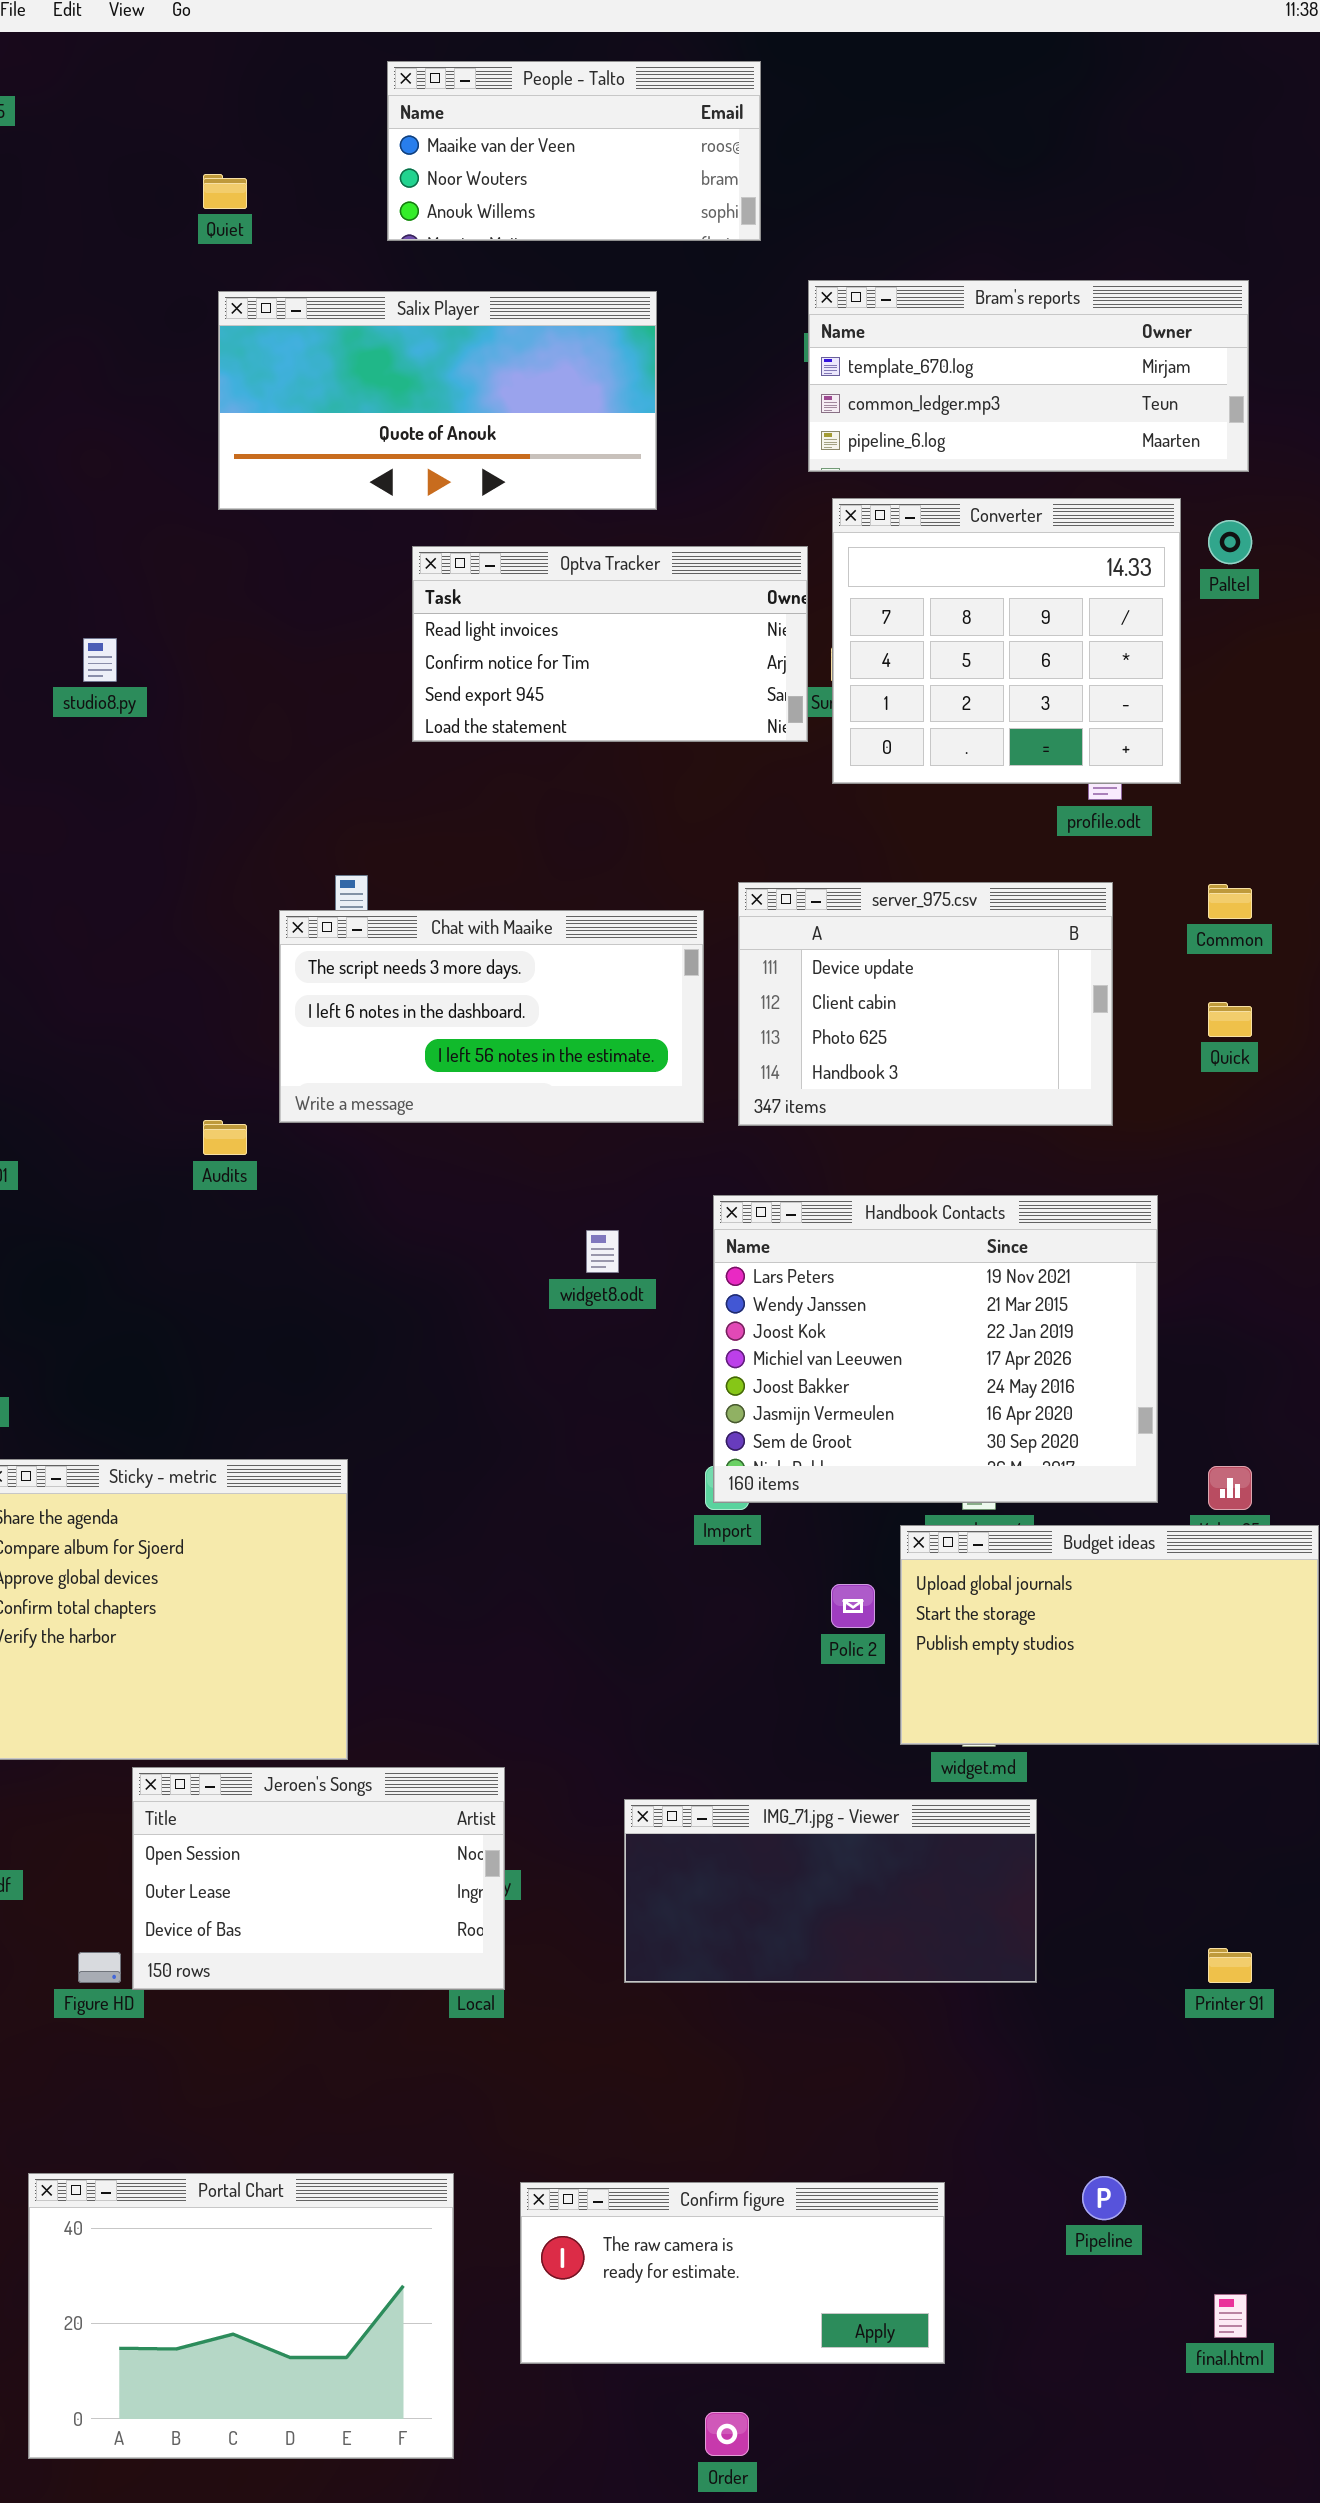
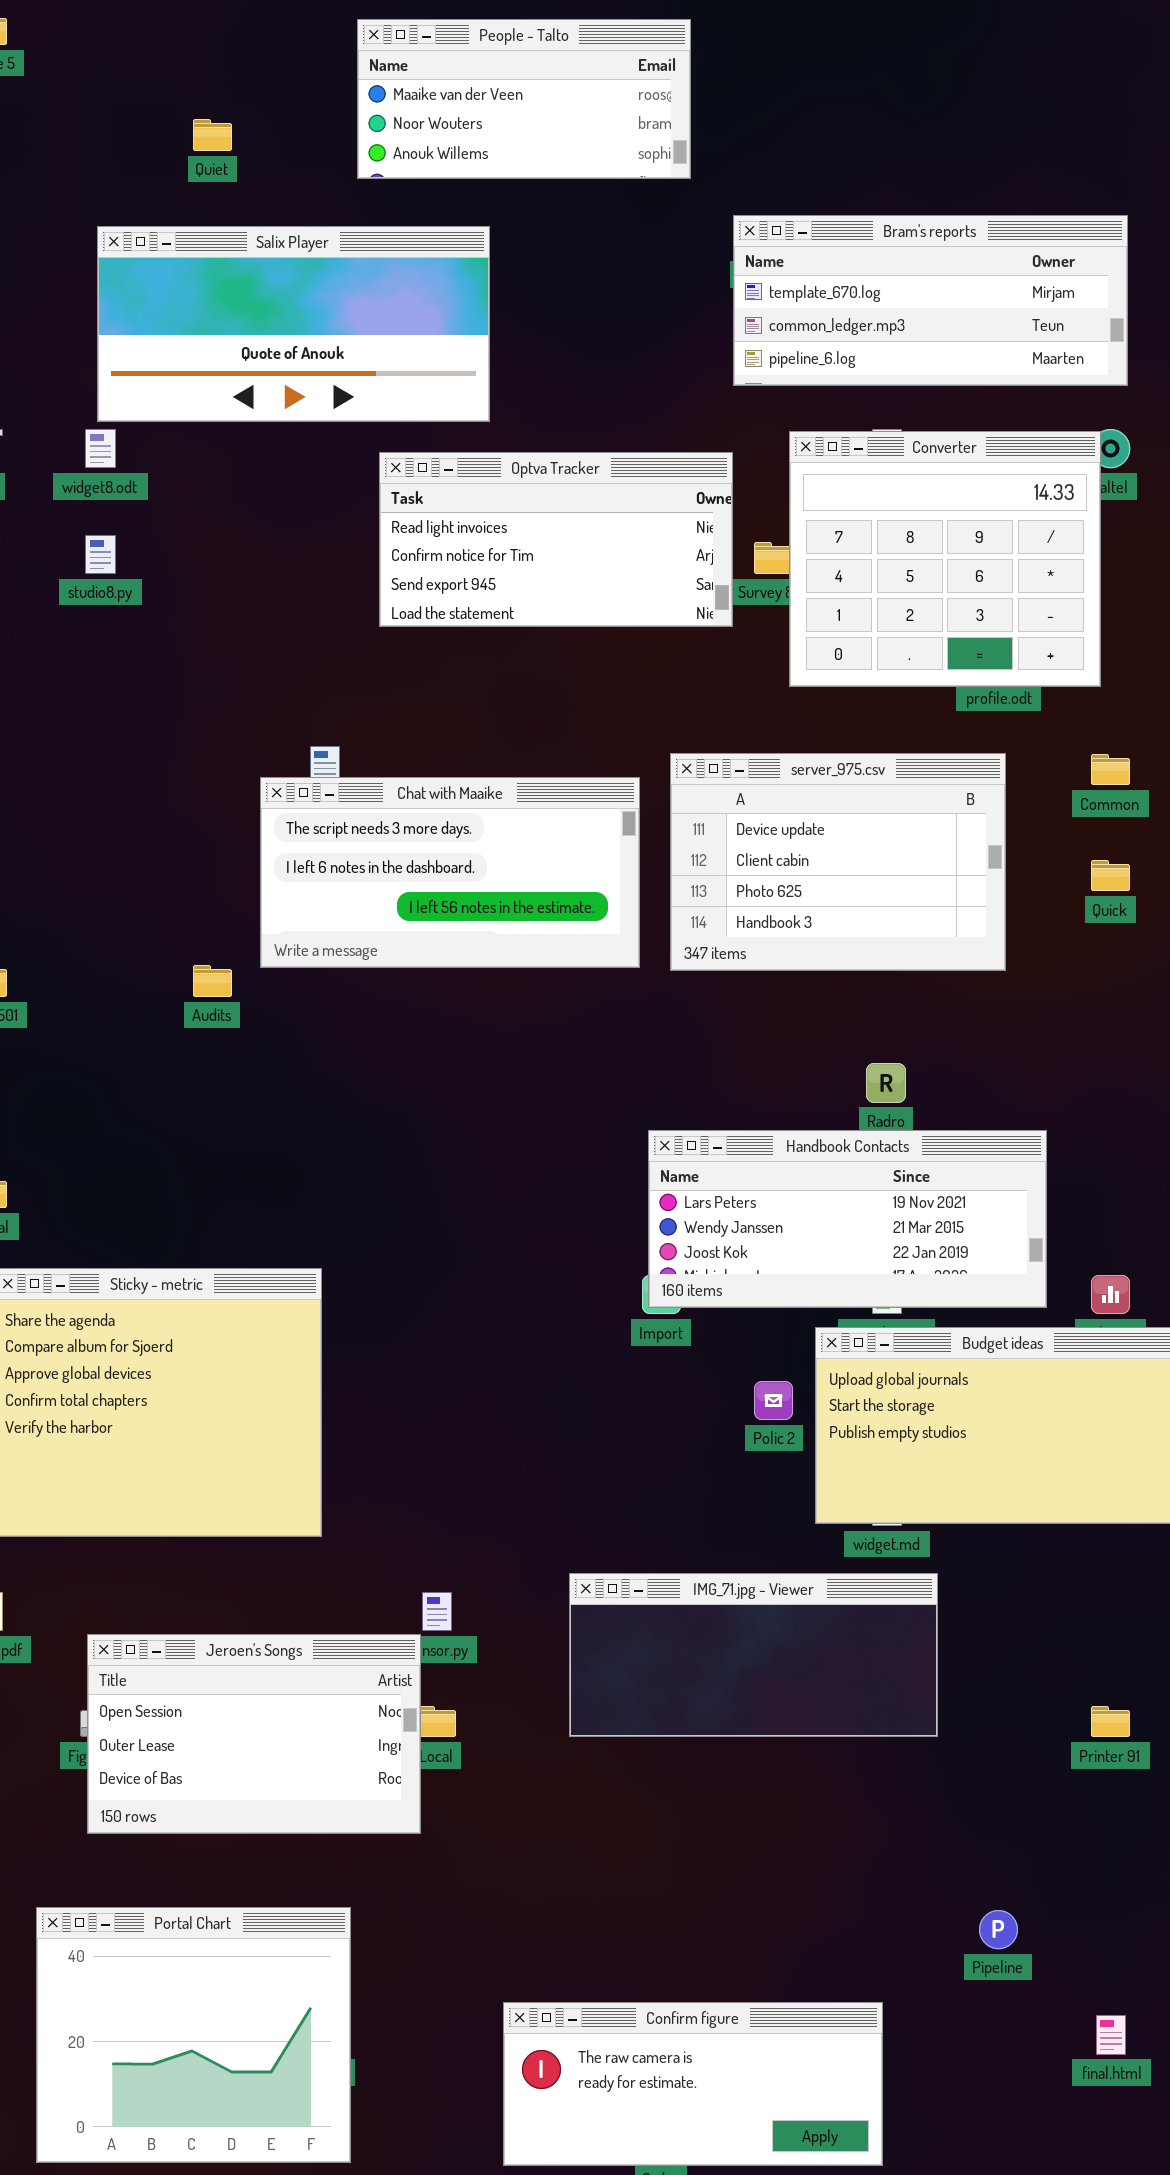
Salix Player: [218,291,657,510] -> [97,226,490,422], moved
Converter: [832,498,1181,784] -> [789,431,1101,687], moved
Handbook Contacts: [713,1195,1158,1503] -> [648,1130,1047,1308], resized
widget8.odt: [586,1230,619,1273] -> [85,429,116,468], moved
Jeroen's Songs: [132,1767,505,1990] -> [87,1634,421,1834], moved
Portal Chart: [28,2173,454,2459] -> [36,1907,351,2163], resized
Confirm figure: [520,2182,945,2364] -> [503,2002,883,2166], moved

